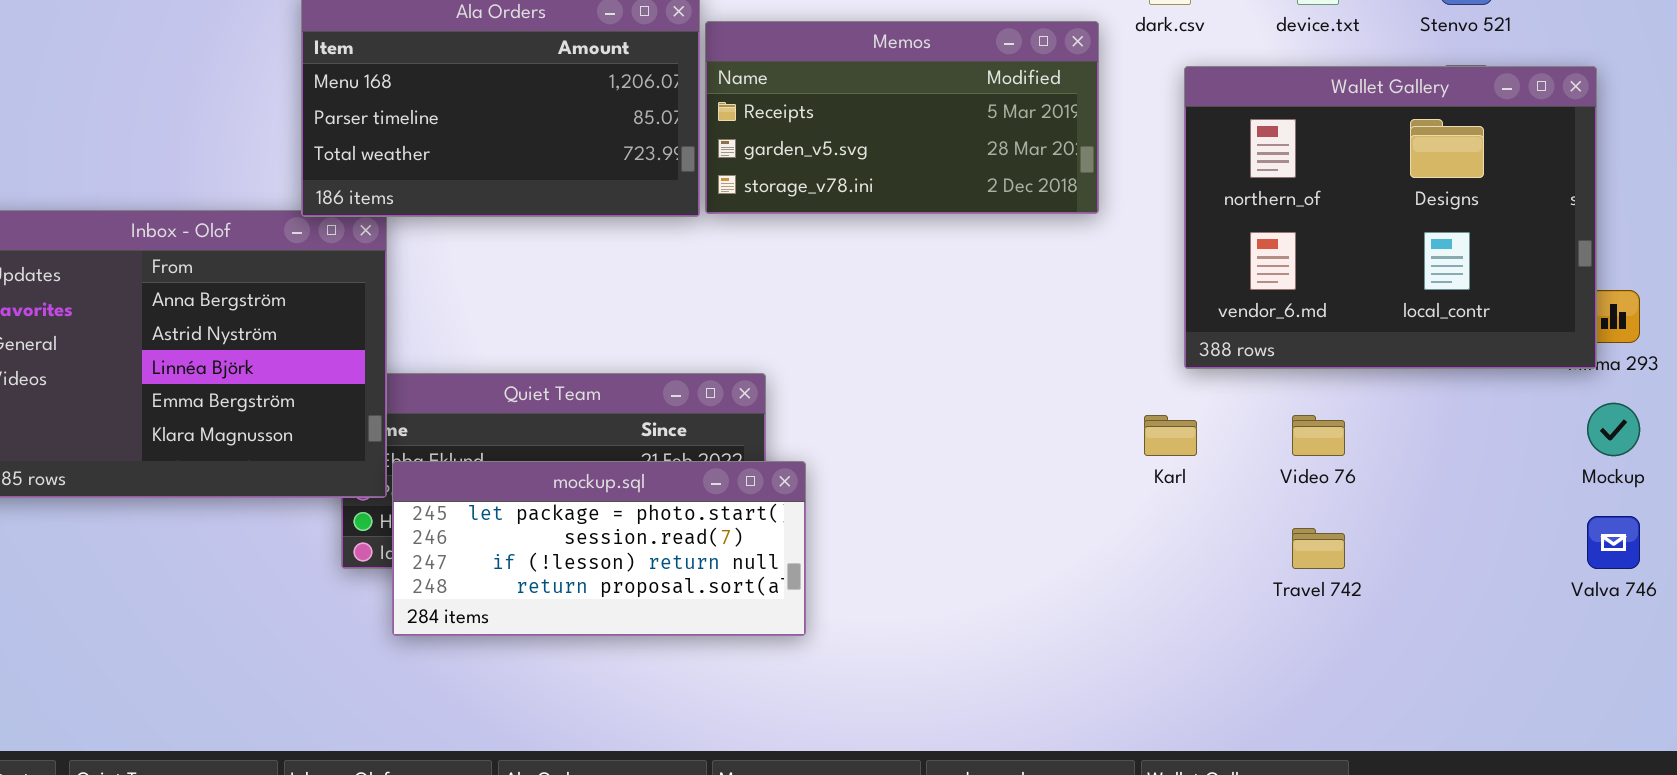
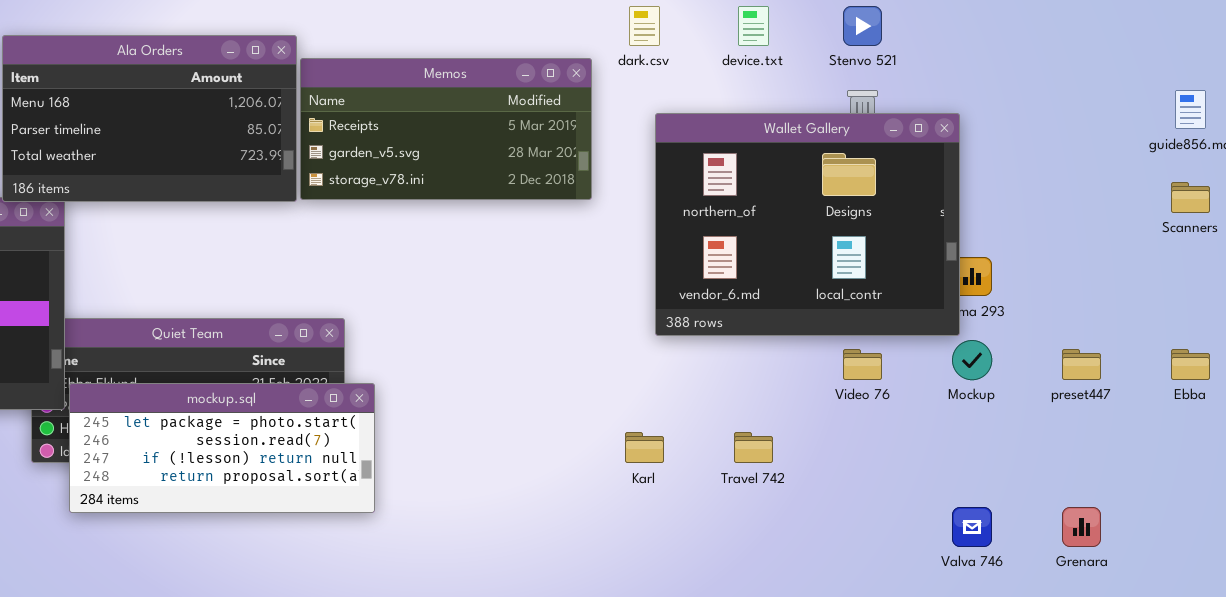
Wallet Gallery: [1184,66,1597,369] -> [655,113,960,336], moved
Karl: [1144,415,1197,456] -> [625,432,664,463], moved
Video 76: [1292,415,1345,456] -> [843,349,882,380], moved
Valva 746: [1587,516,1640,569] -> [952,507,992,547], moved

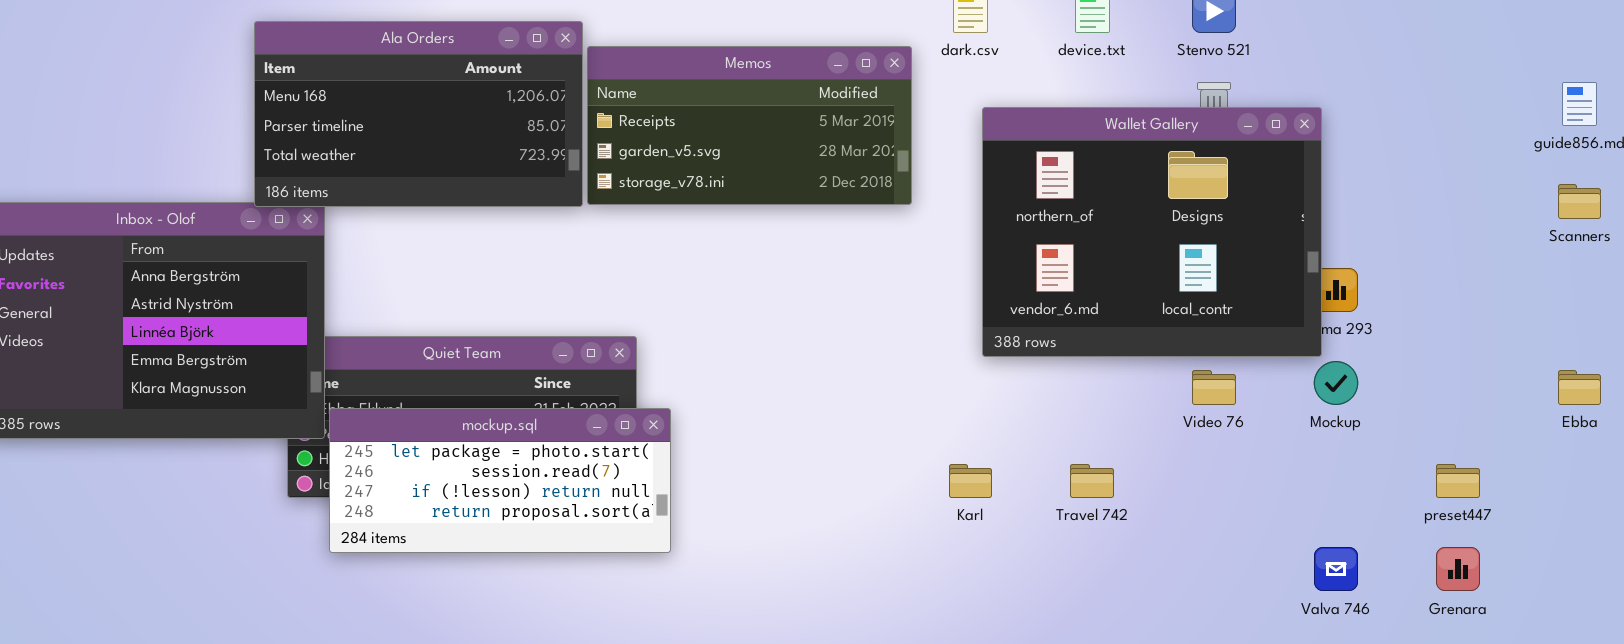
preset447: [1062,349,1101,380] -> [1436,464,1480,498], moved

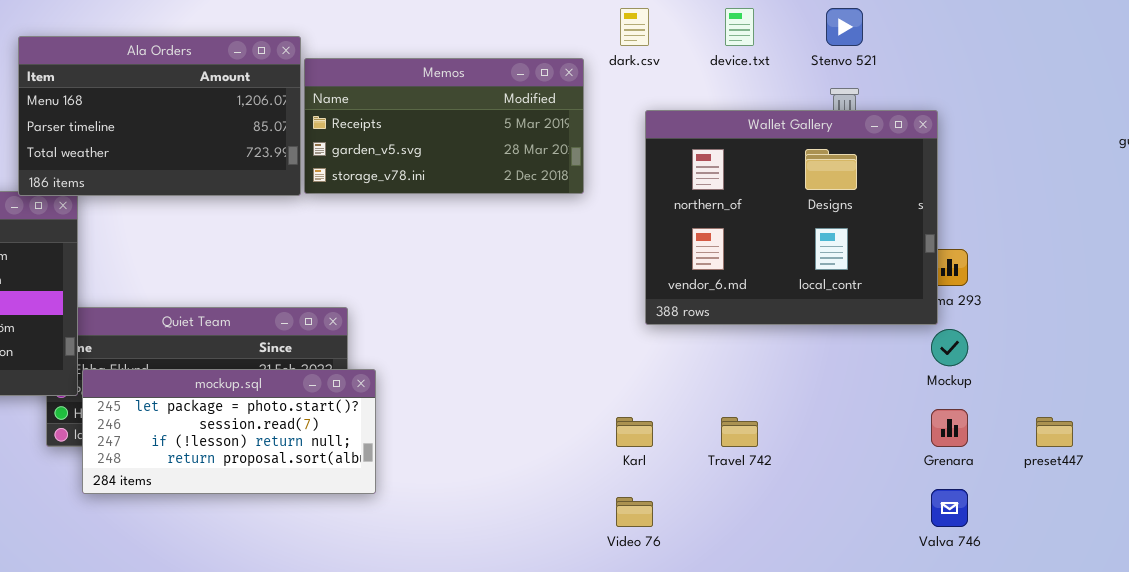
Video 76: [1192,370,1236,405] -> [616,497,653,527], moved
Grenara: [1436,547,1480,591] -> [931,409,968,447], moved

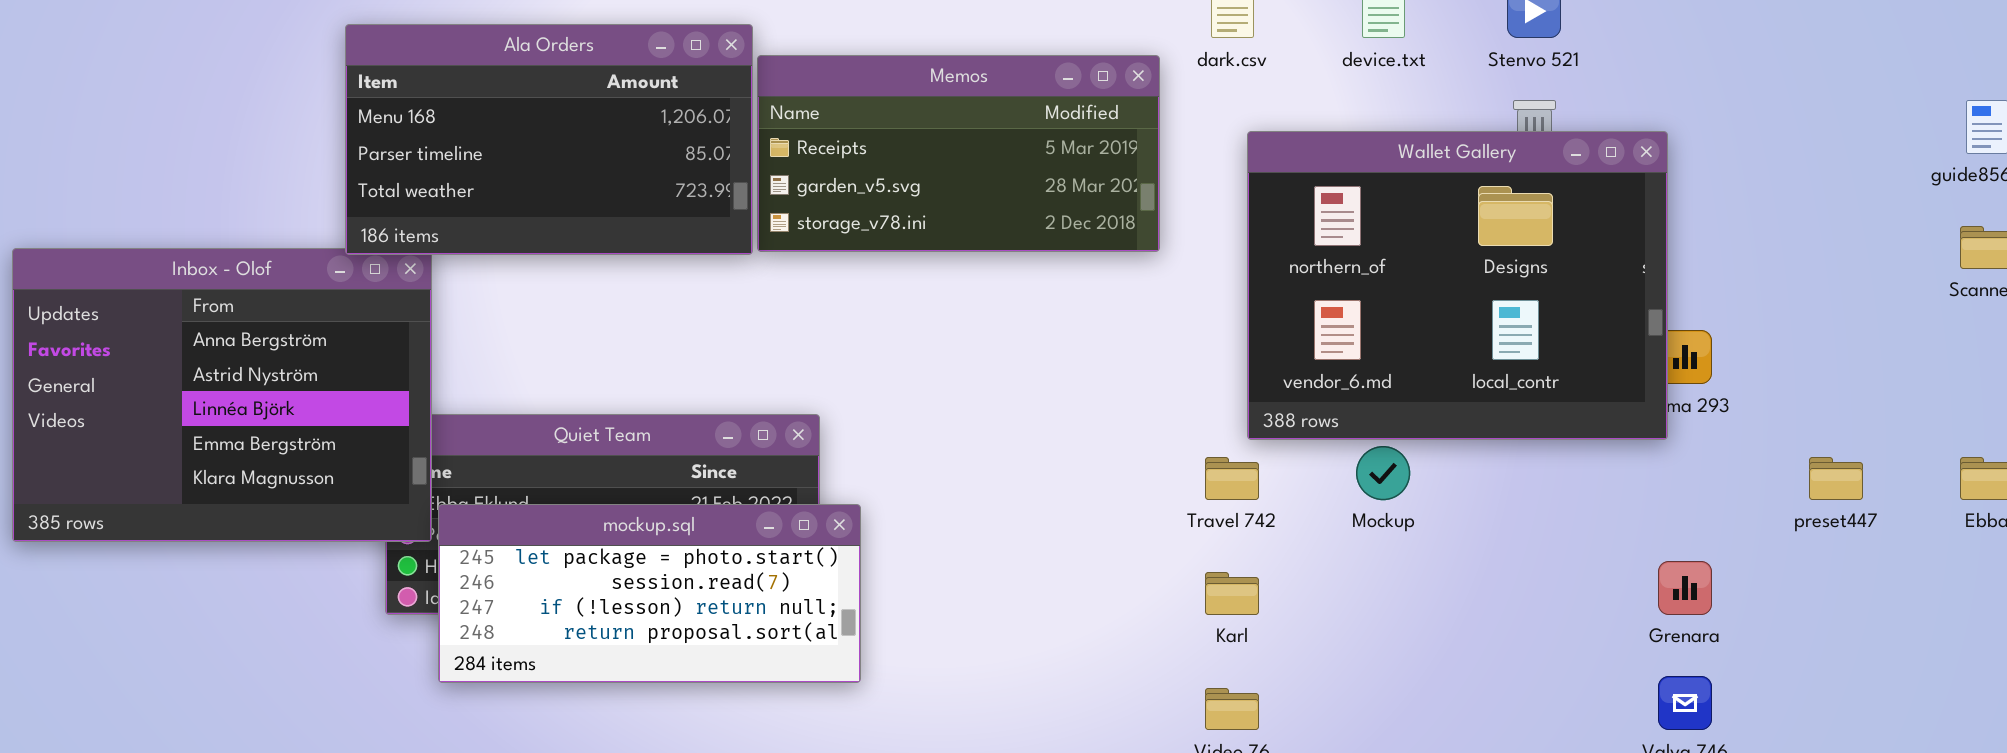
Mockup: [931,329,968,366] -> [1356,446,1410,500], moved
Travel 742: [721,417,758,447] -> [1205,457,1259,500], moved
preset447: [1036,417,1073,447] -> [1809,457,1863,500], moved

